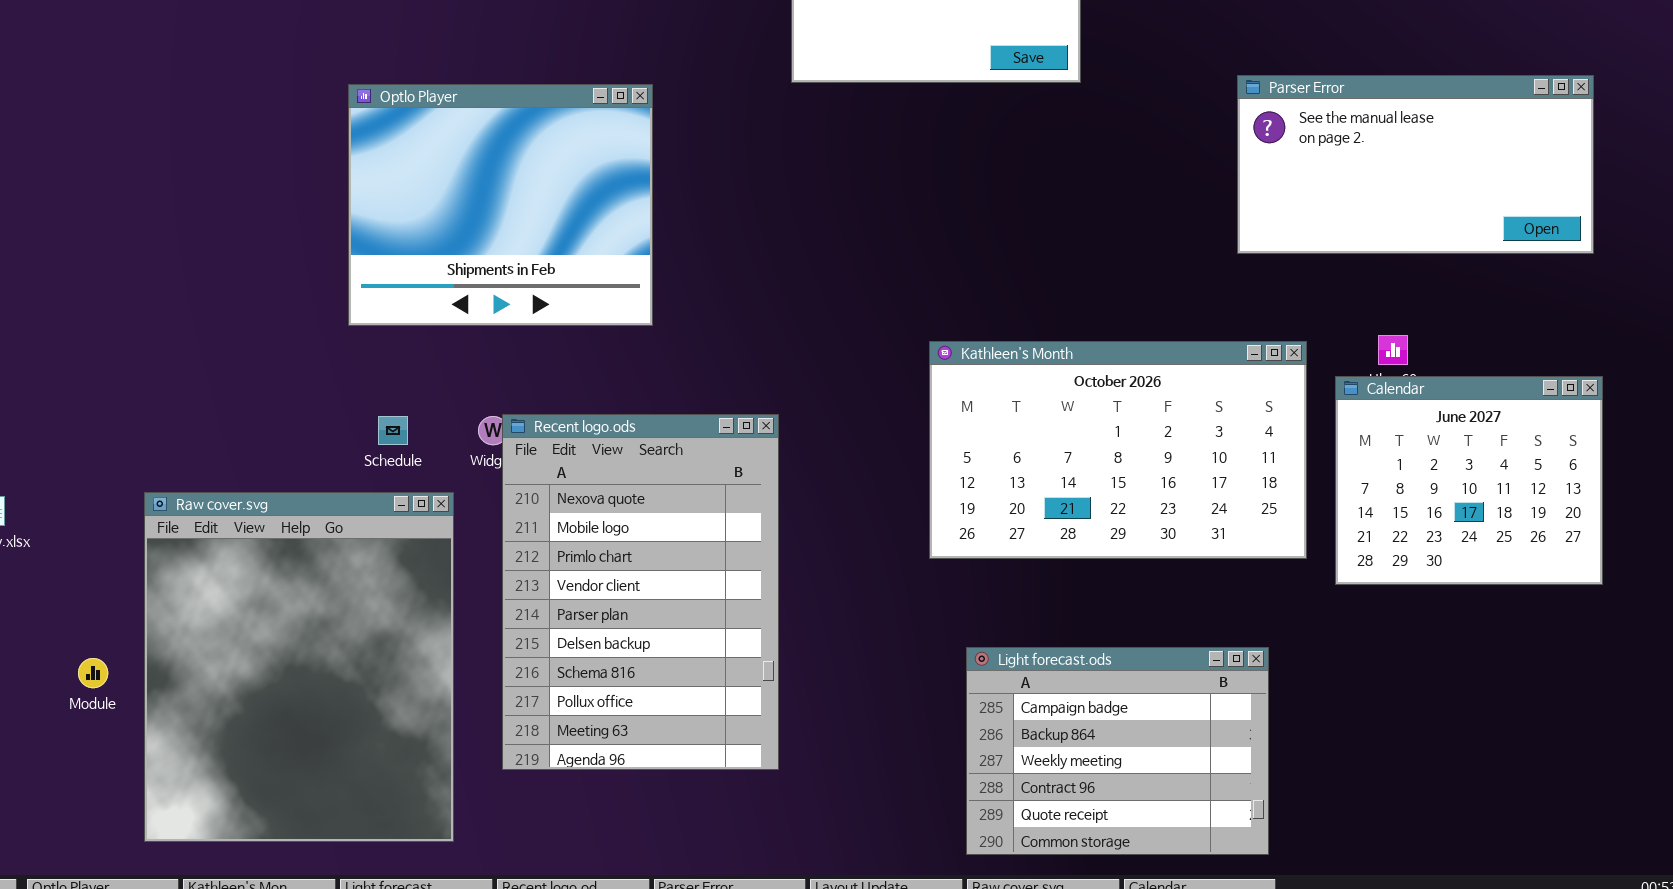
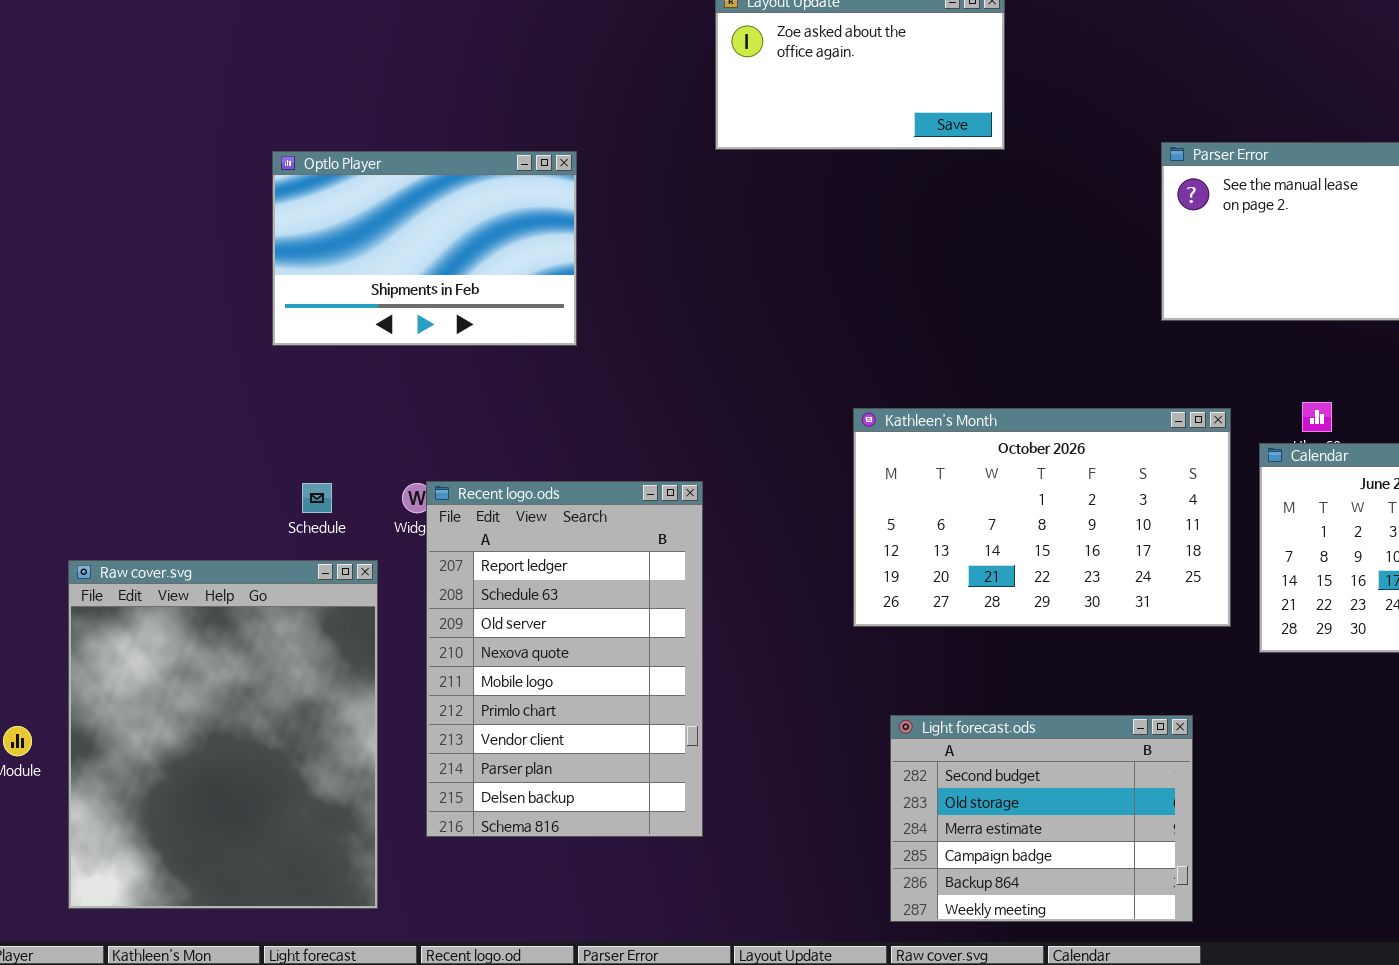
Optlo Player: [348,84,653,326] -> [272,151,577,346], resized
Recent logo.ods: [502,414,779,770] -> [426,481,703,837], scrolled up 3 rows
Light forecast.ods: [966,647,1269,855] -> [890,715,1193,922], scrolled up 3 rows

